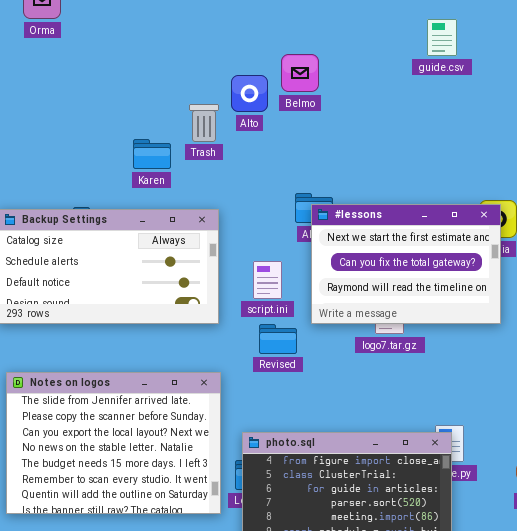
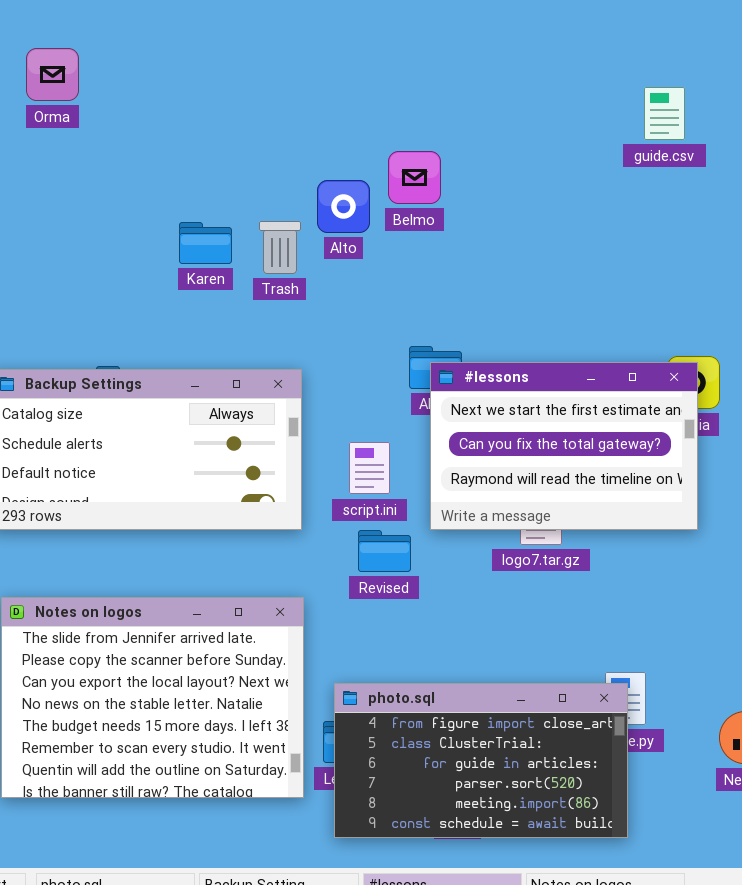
guide.csv: [427,19,457,56] -> [644,87,685,140], moved
Karen: [133,139,171,169] -> [179,222,232,264], moved

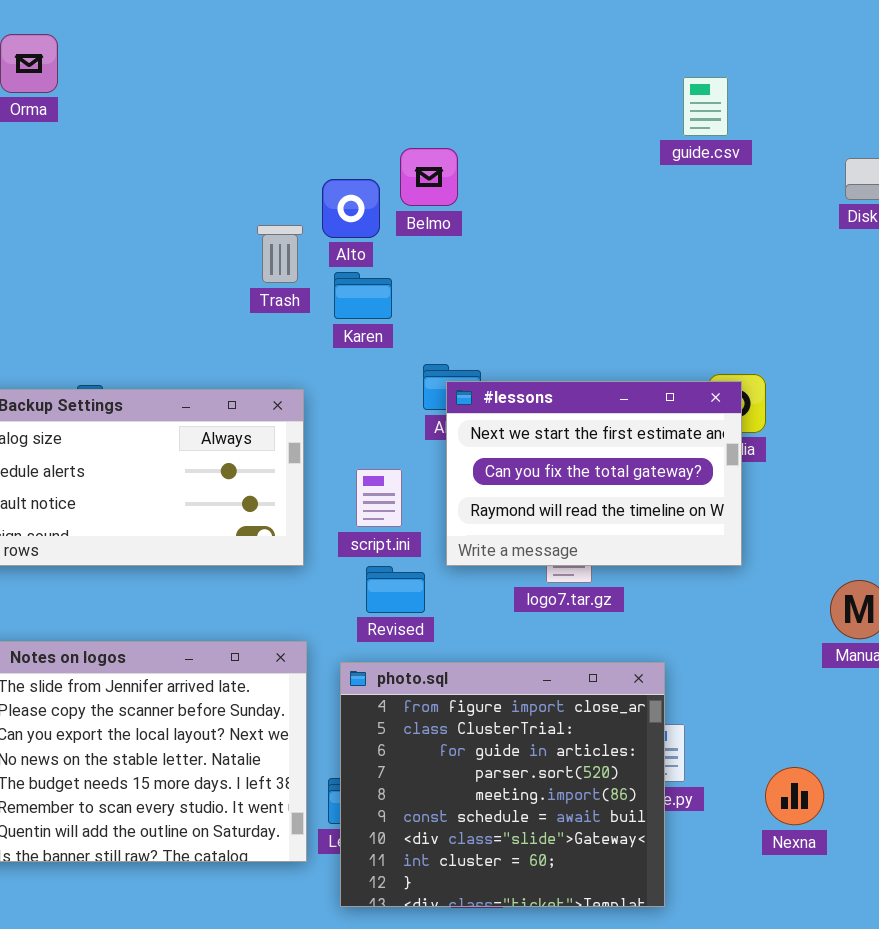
Karen: [179,222,232,264] -> [334,272,392,319], moved
photo.sql: [334,683,628,838] -> [340,662,665,907], resized

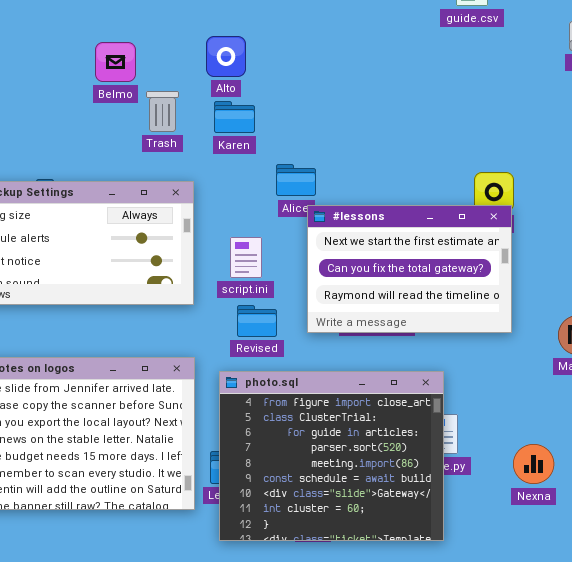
Belmo: [400,148,458,206] -> [95,42,136,82], moved
Trash: [257,225,303,283] -> [146,91,179,132], moved
#lessons: [446,381,742,566] -> [307,205,512,333], moved

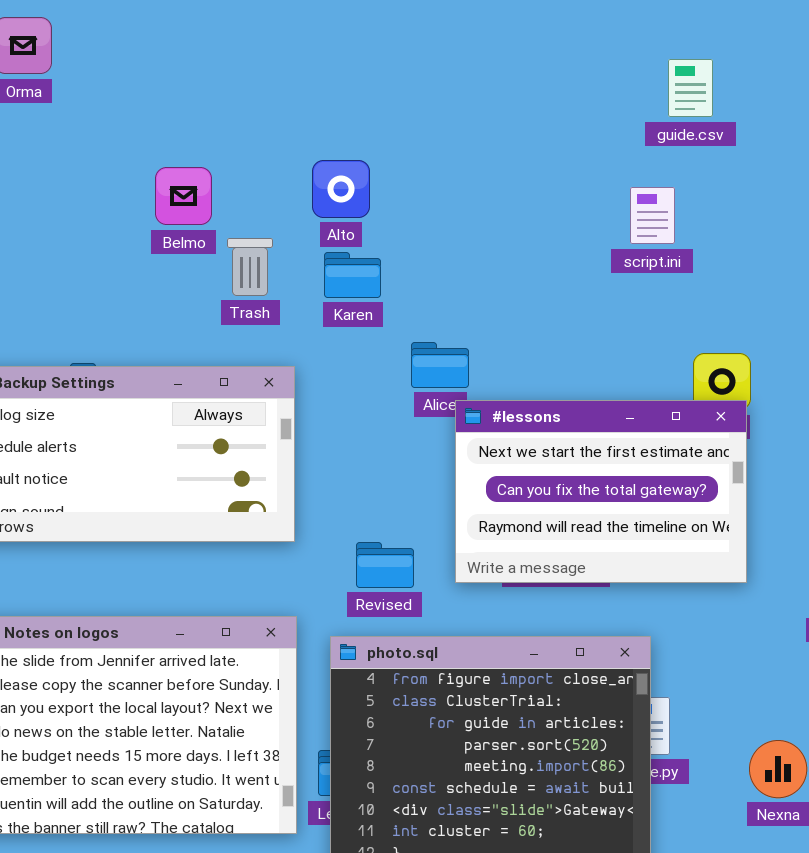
script.ini: [230,237,262,278] -> [630,187,675,244], moved

